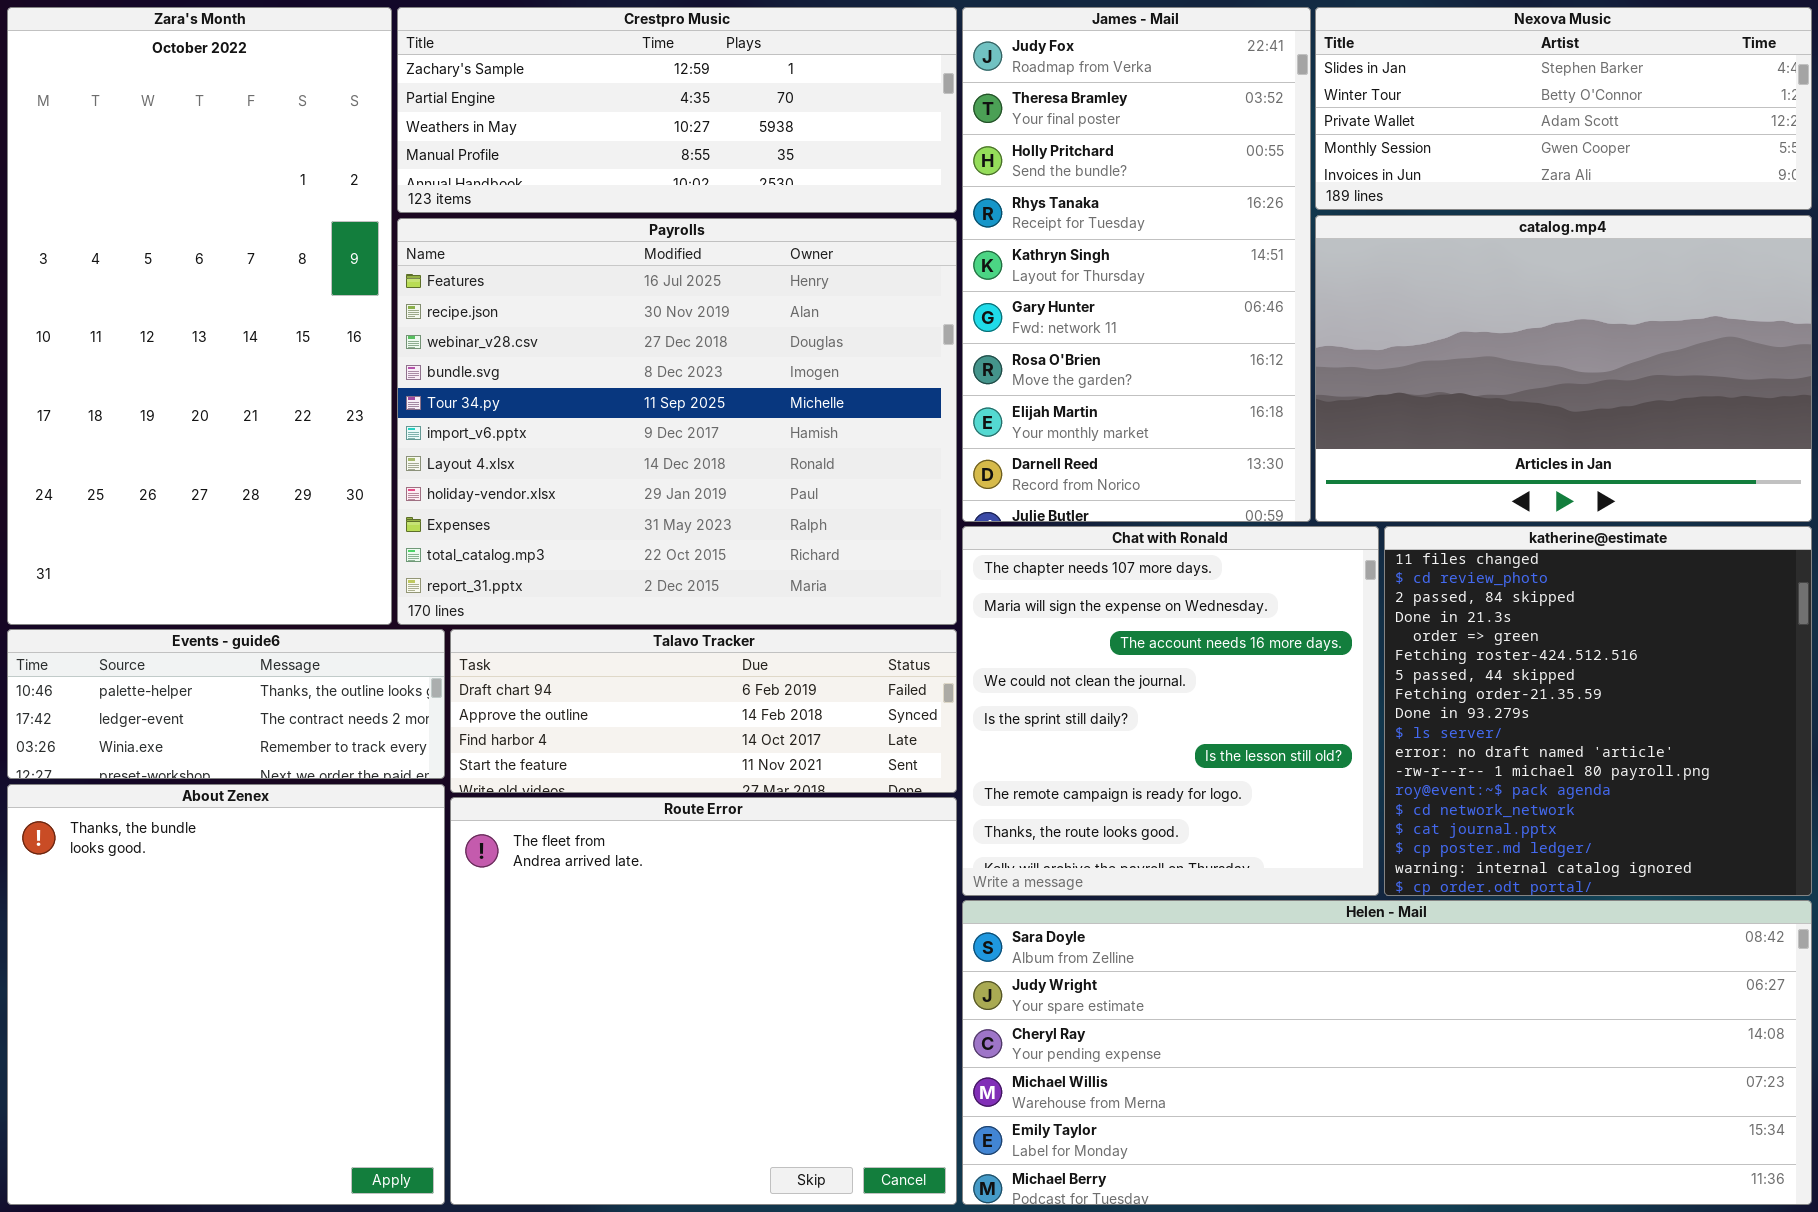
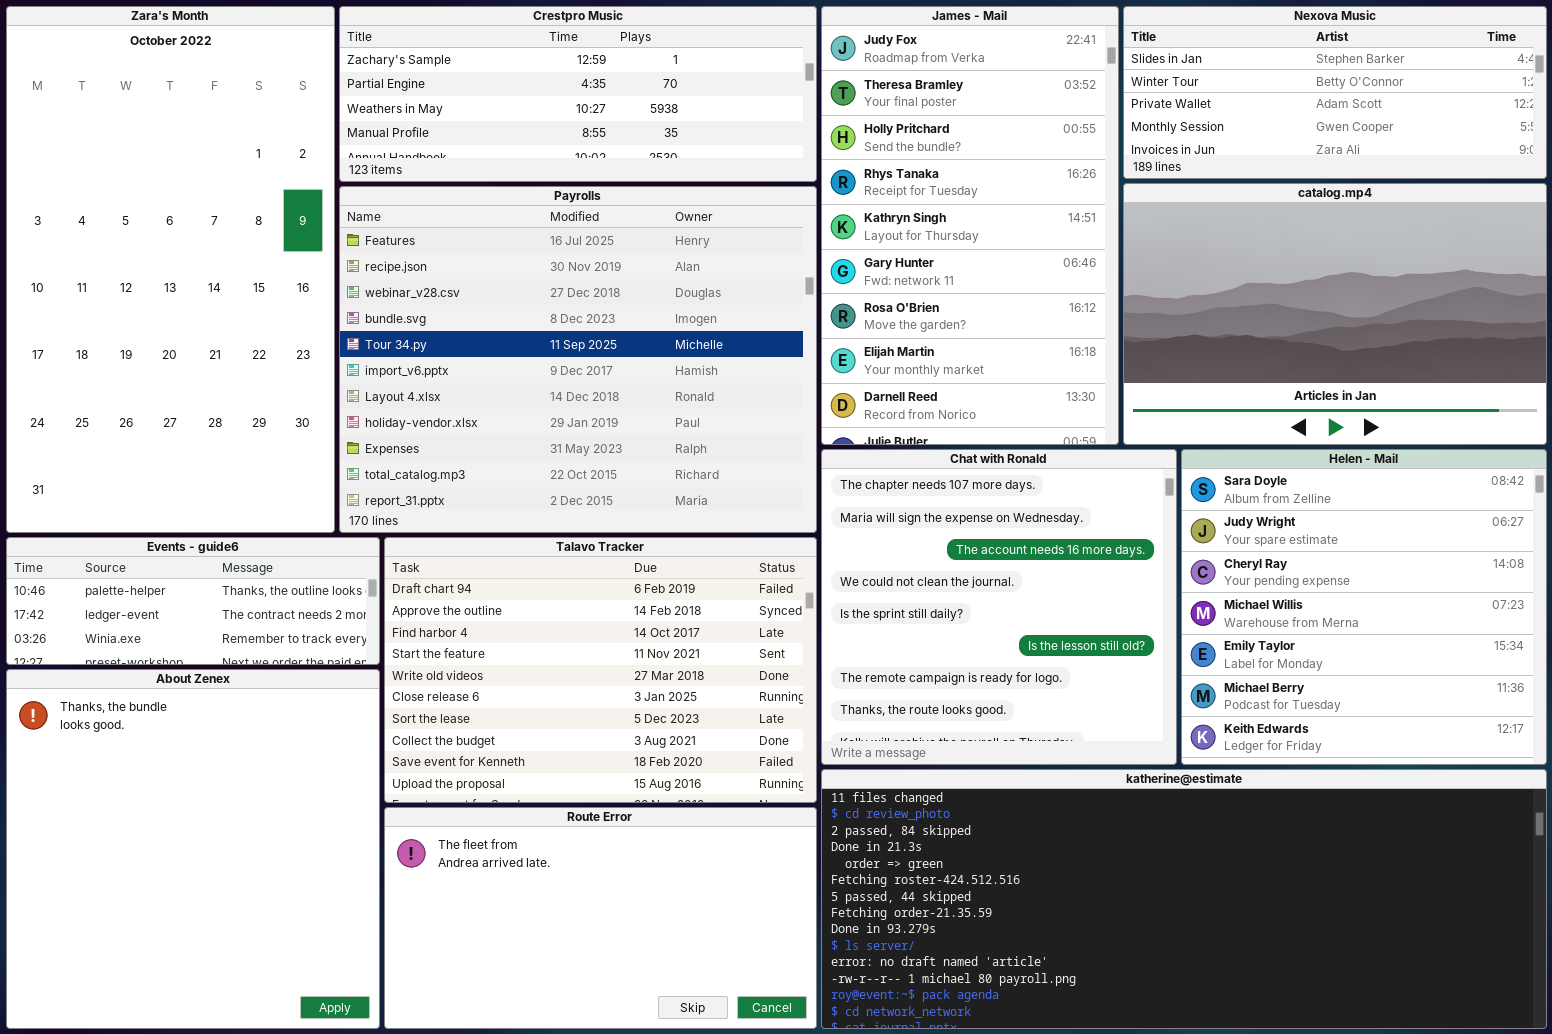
katherine@estimate: [1384,526,1812,896] -> [821,769,1547,1029], moved, resized
Talavo Tracker: [450,629,957,793] -> [384,537,817,803], resized
Route Error: [450,797,957,1205] -> [384,807,817,1029], resized
Helen - Mail: [962,900,1812,1205] -> [1181,449,1547,765], moved, resized

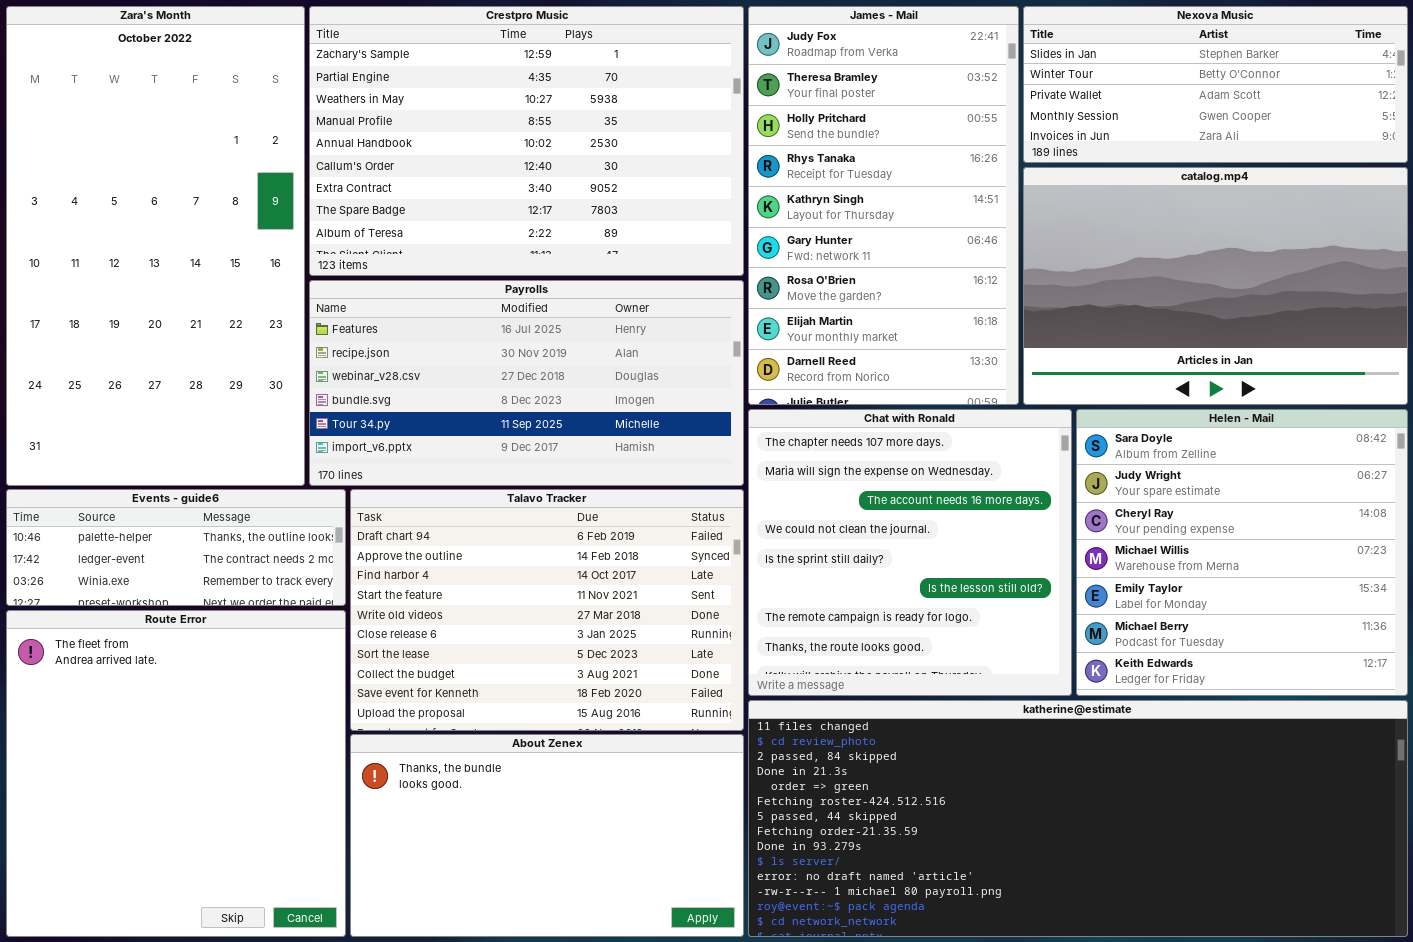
Crestpro Music: [339,6,817,182] -> [309,6,744,276], resized
Payrolls: [339,186,817,533] -> [309,280,744,486], resized
About Zenex: [6,669,380,1029] -> [350,734,744,937], moved, resized
Route Error: [384,807,817,1029] -> [6,610,346,937], moved, resized

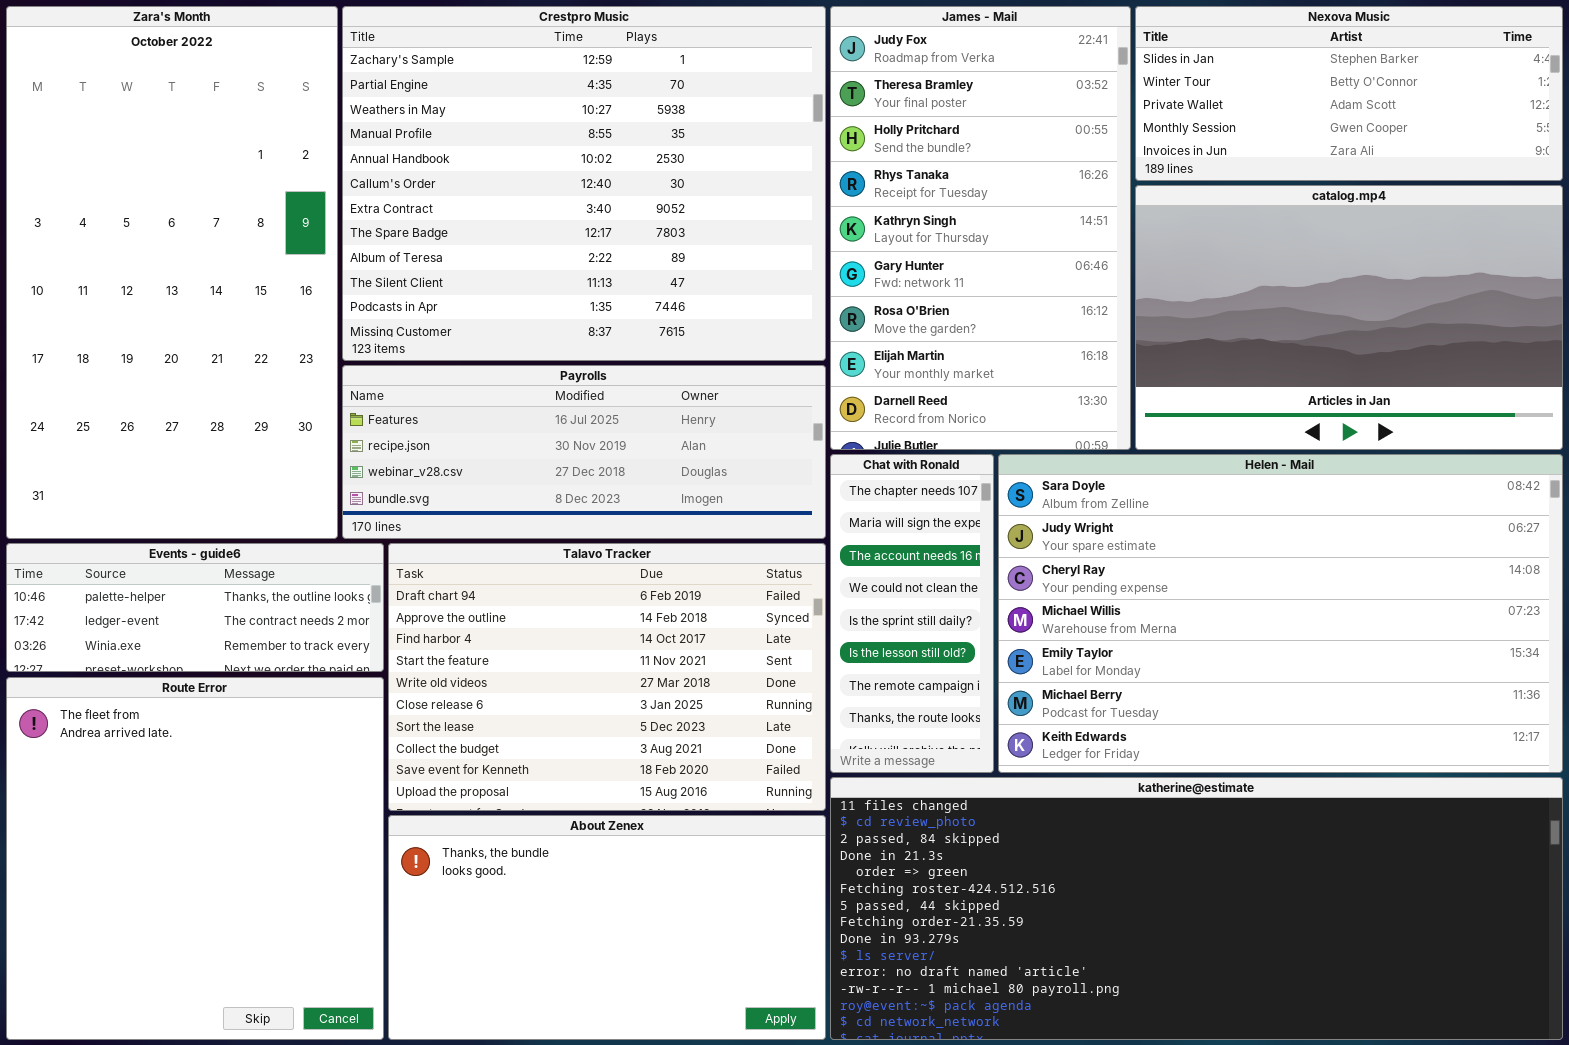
Crestpro Music: [309,6,744,276] -> [342,6,826,361], resized
Payrolls: [309,280,744,486] -> [342,365,826,539], resized
Chat with Ronald: [748,409,1072,696] -> [830,454,994,773], resized
Helen - Mail: [1076,409,1408,696] -> [998,454,1563,773], resized

